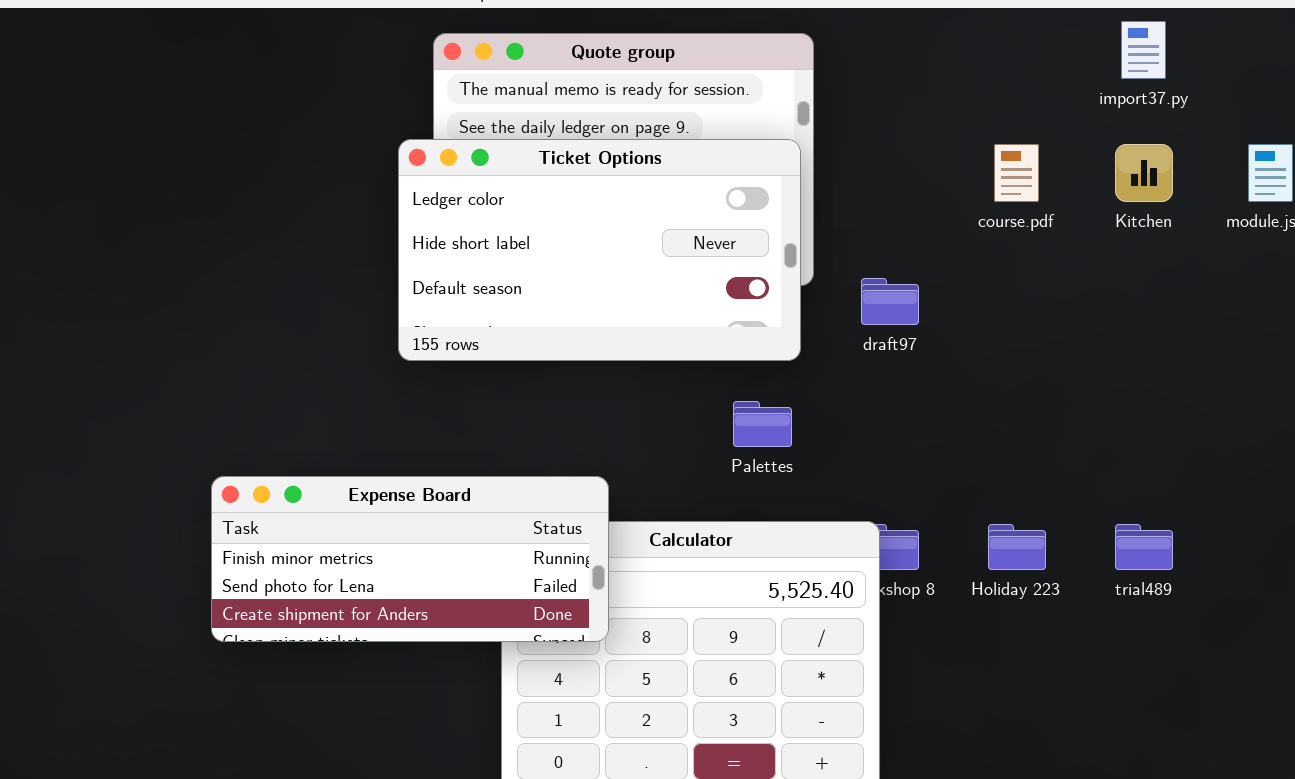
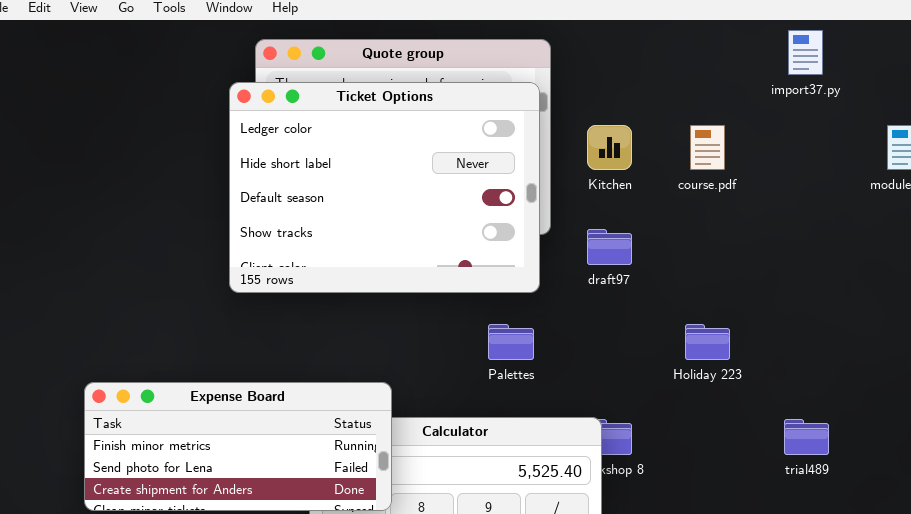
Ticket Options: [398,139,801,361] -> [229,82,540,293], resized
Kitchen: [1115,144,1173,202] -> [587,125,632,170], moved
Holiday 223: [988,524,1046,570] -> [685,324,730,360], moved

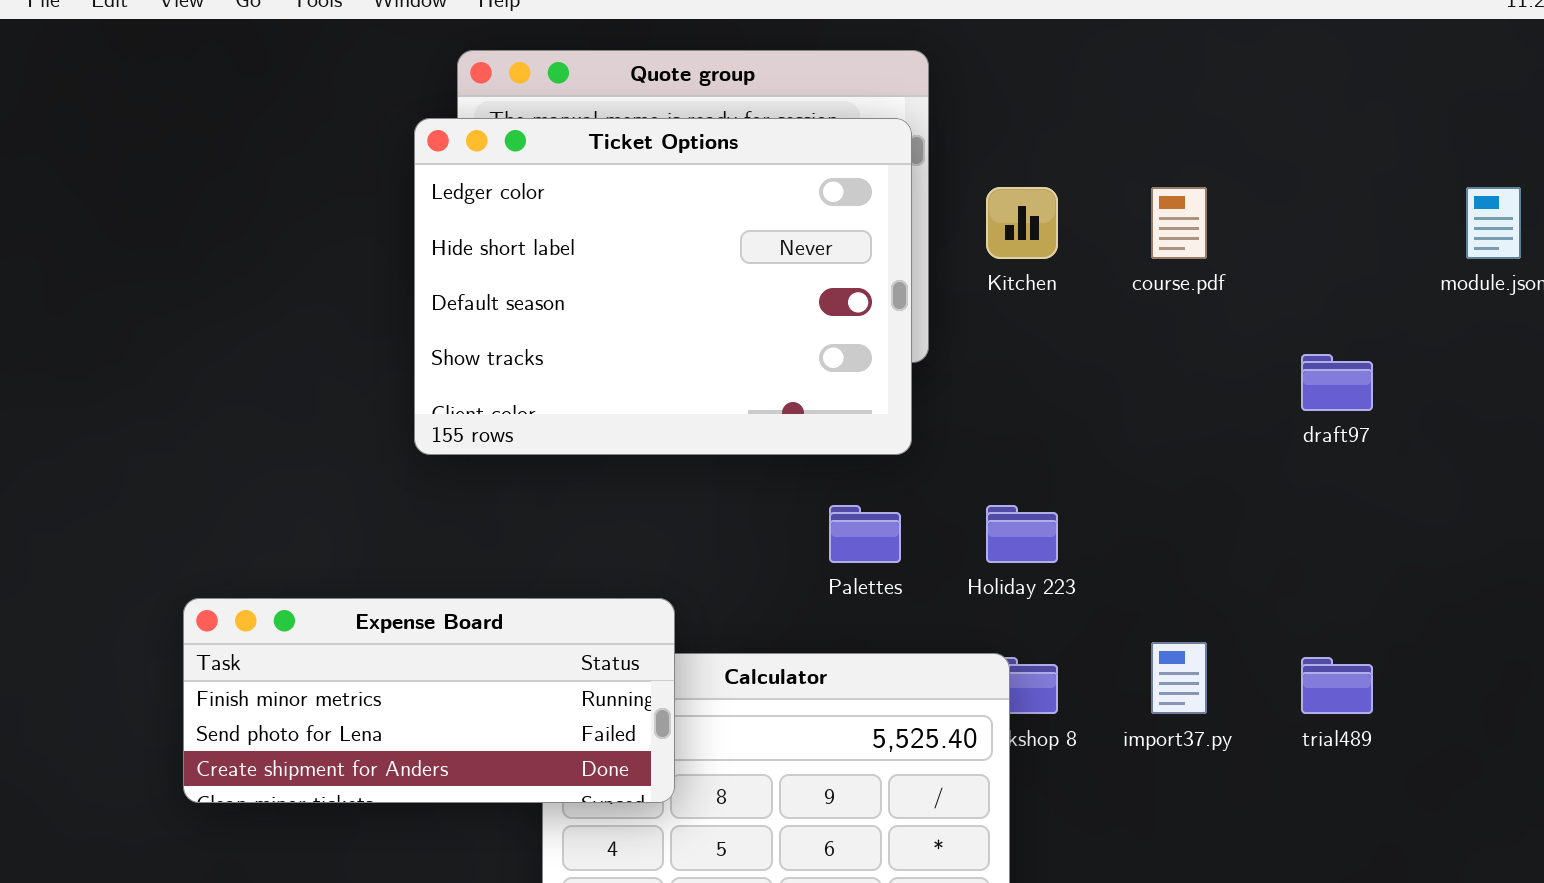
import37.py: [788,30,823,75] -> [1151,642,1207,714], moved
draft97: [587,229,632,265] -> [1301,354,1373,411], moved
Holiday 223: [685,324,730,360] -> [986,505,1058,563], moved

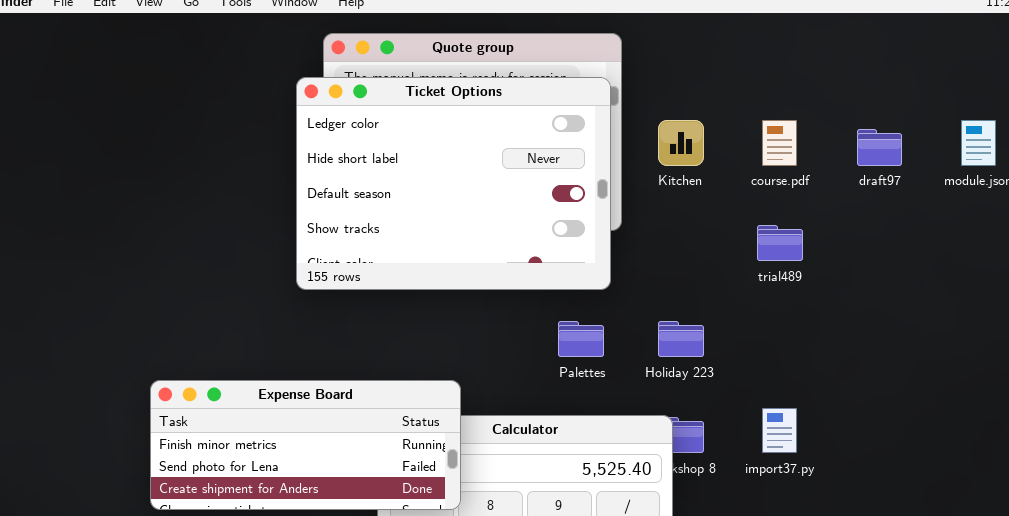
draft97: [1301,354,1373,411] -> [857,129,902,166], moved
trial489: [1301,657,1373,714] -> [757,225,803,261], moved

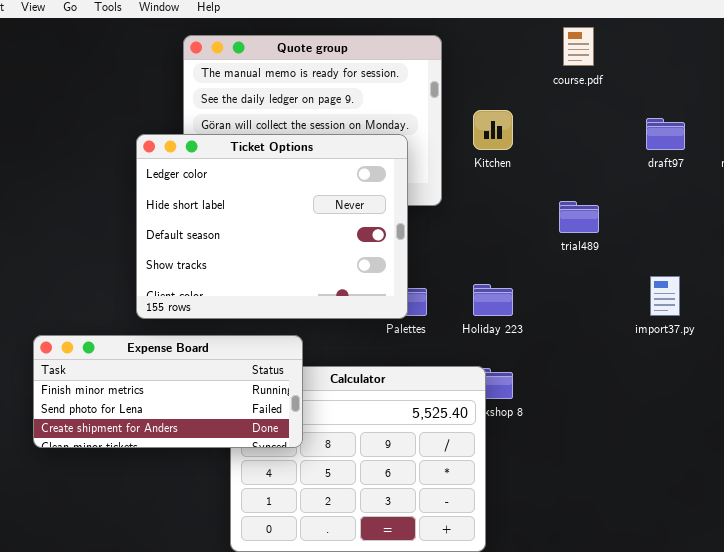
Ticket Options: [296,77,611,290] -> [136,134,408,319], moved
course.pdf: [762,120,797,166] -> [563,27,594,66], moved
import37.py: [762,408,797,453] -> [650,276,680,316], moved

